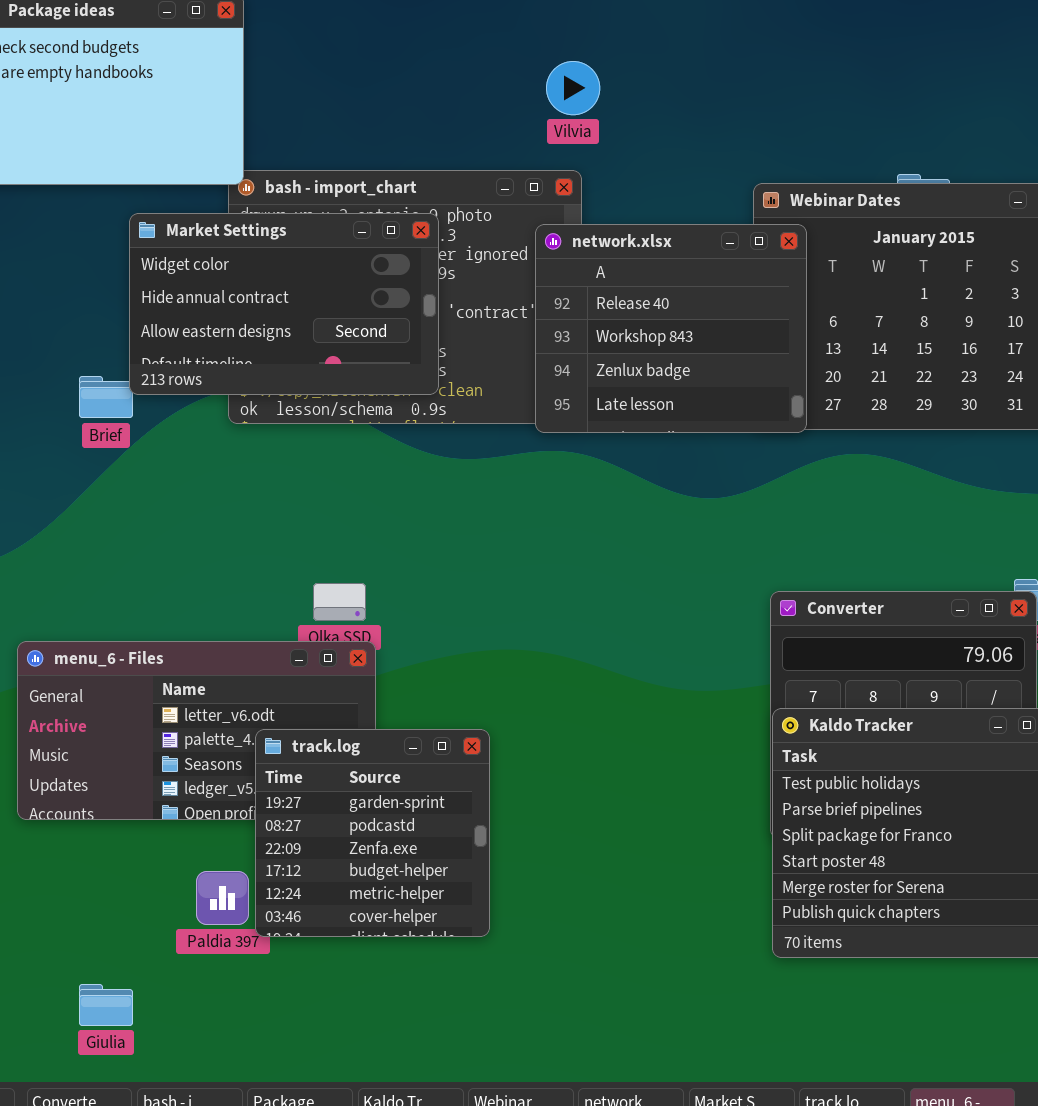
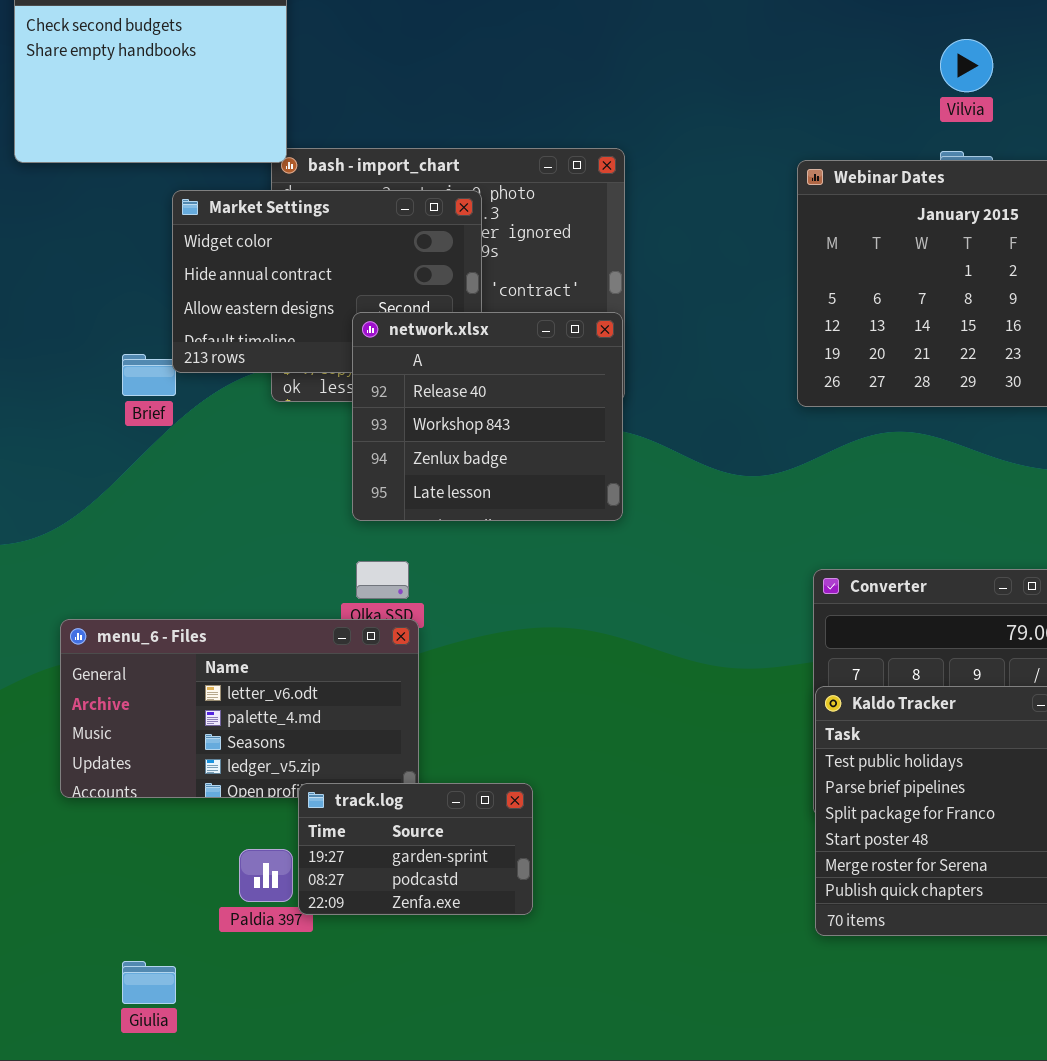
Vilvia: [546,61,600,115] -> [940,39,993,92], moved
network.xlsx: [535,224,807,433] -> [352,312,623,521], moved
track.log: [255,729,490,937] -> [298,783,533,915], resized

